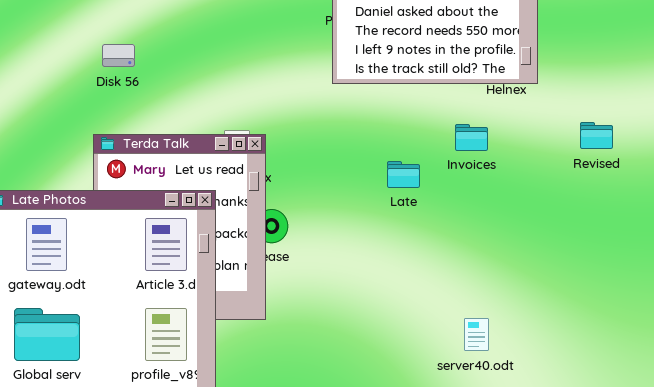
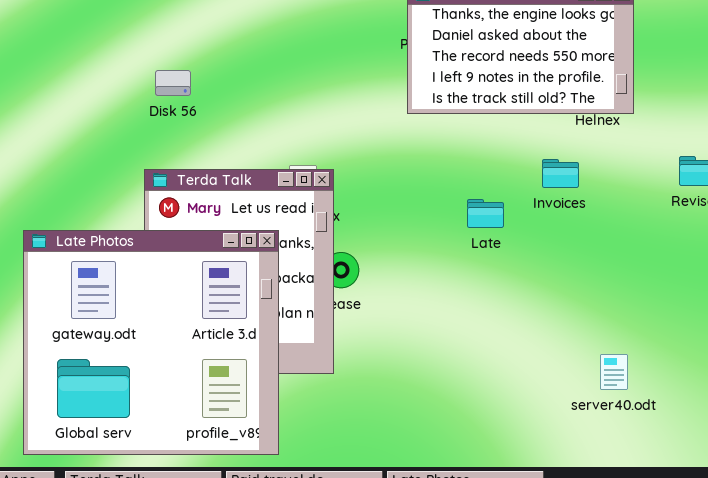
server40.odt: [464,318,489,351] -> [600,354,628,390], moved

